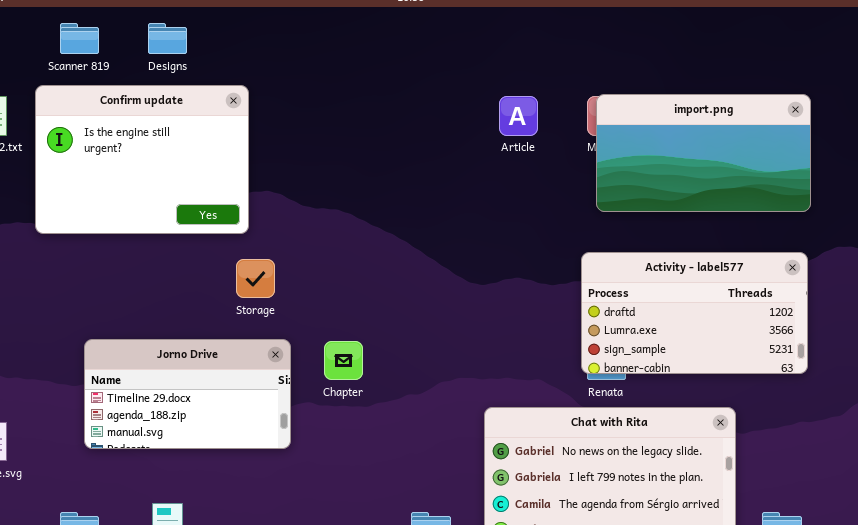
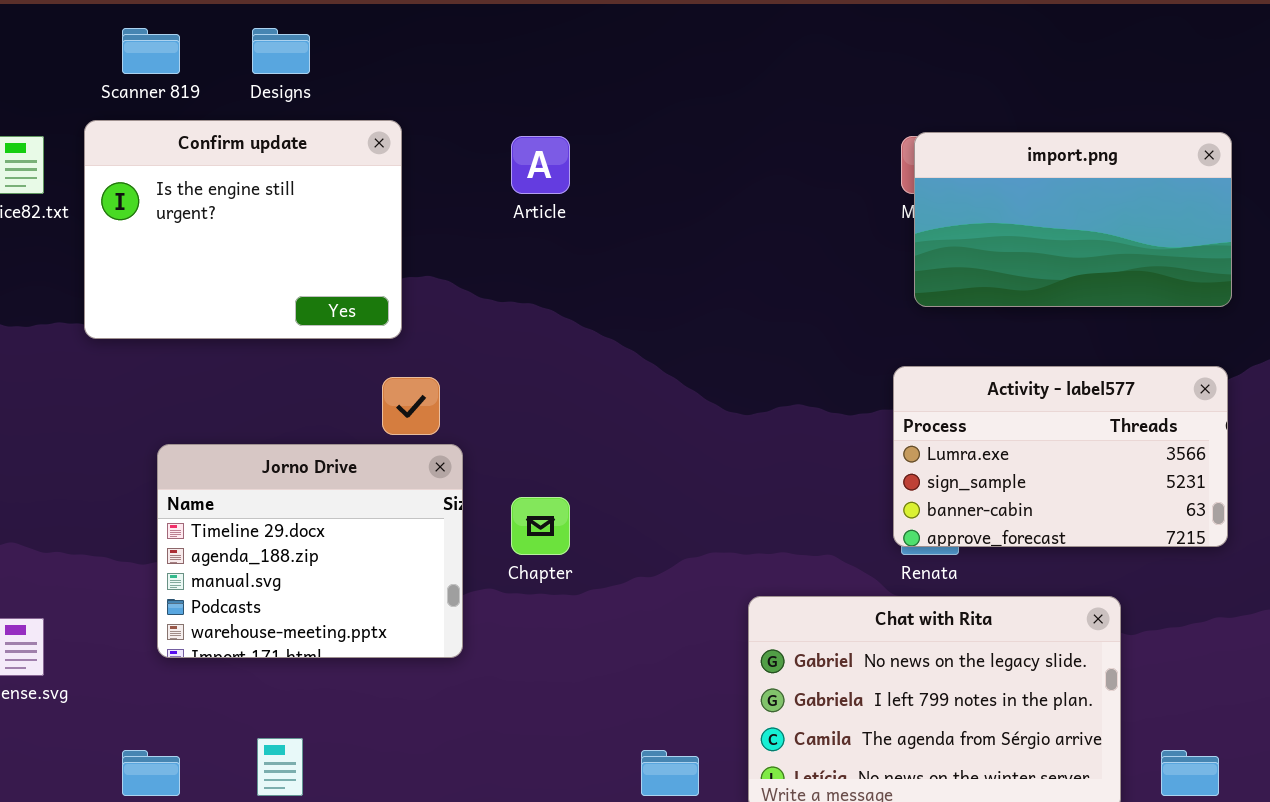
Article: [499,96,538,136] -> [511,136,570,194], moved
Activity - label577: [581,252,808,374] -> [893,366,1228,547], scrolled down 1 row
Jorno Drive: [84,339,291,449] -> [157,444,463,658], resized

